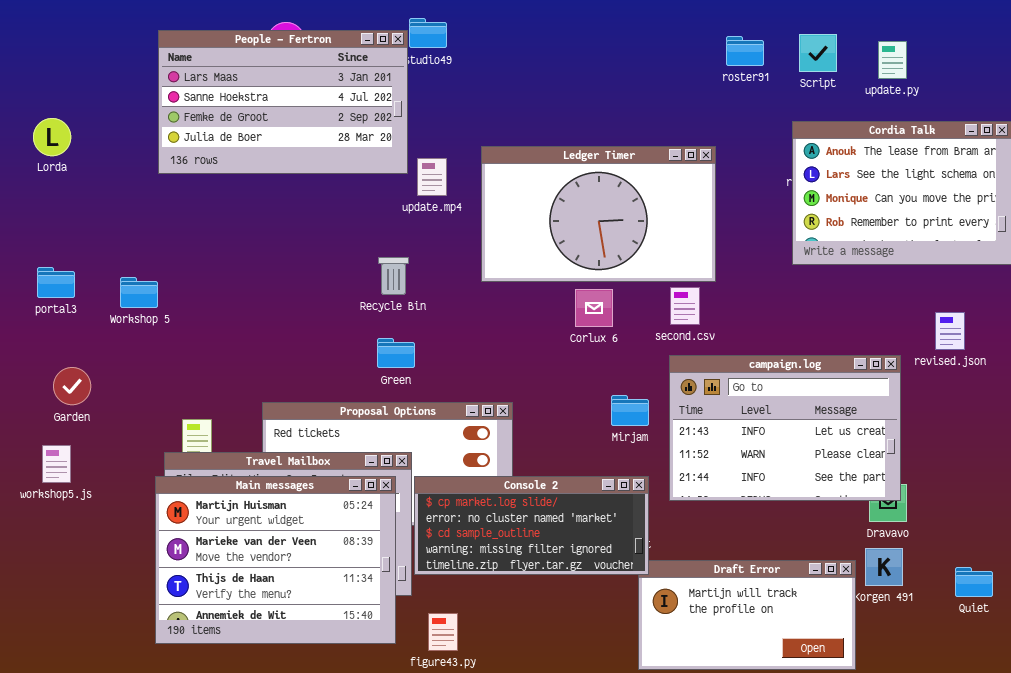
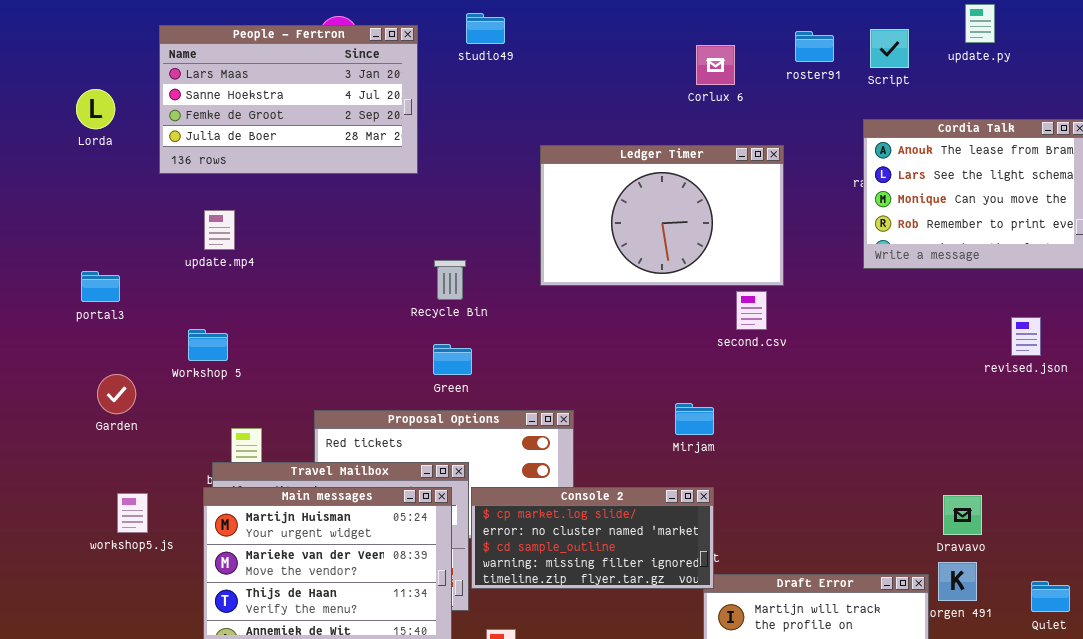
People - Fertron: [158,30,408,174] -> [159,25,418,174], moved
update.py: [878,41,907,79] -> [965,4,995,43], moved
Lorda: [33,118,71,156] -> [76,89,115,129], moved
update.mp4: [417,158,447,196] -> [204,210,235,250], moved
Workshop 5: [120,277,158,308] -> [188,329,228,361], moved
Corlux 6: [575,289,613,327] -> [696,45,735,85], moved
campaign.log: [669,355,901,501] -> none, closed
workshop5.js: [42,445,71,483] -> [117,493,148,533], moved

